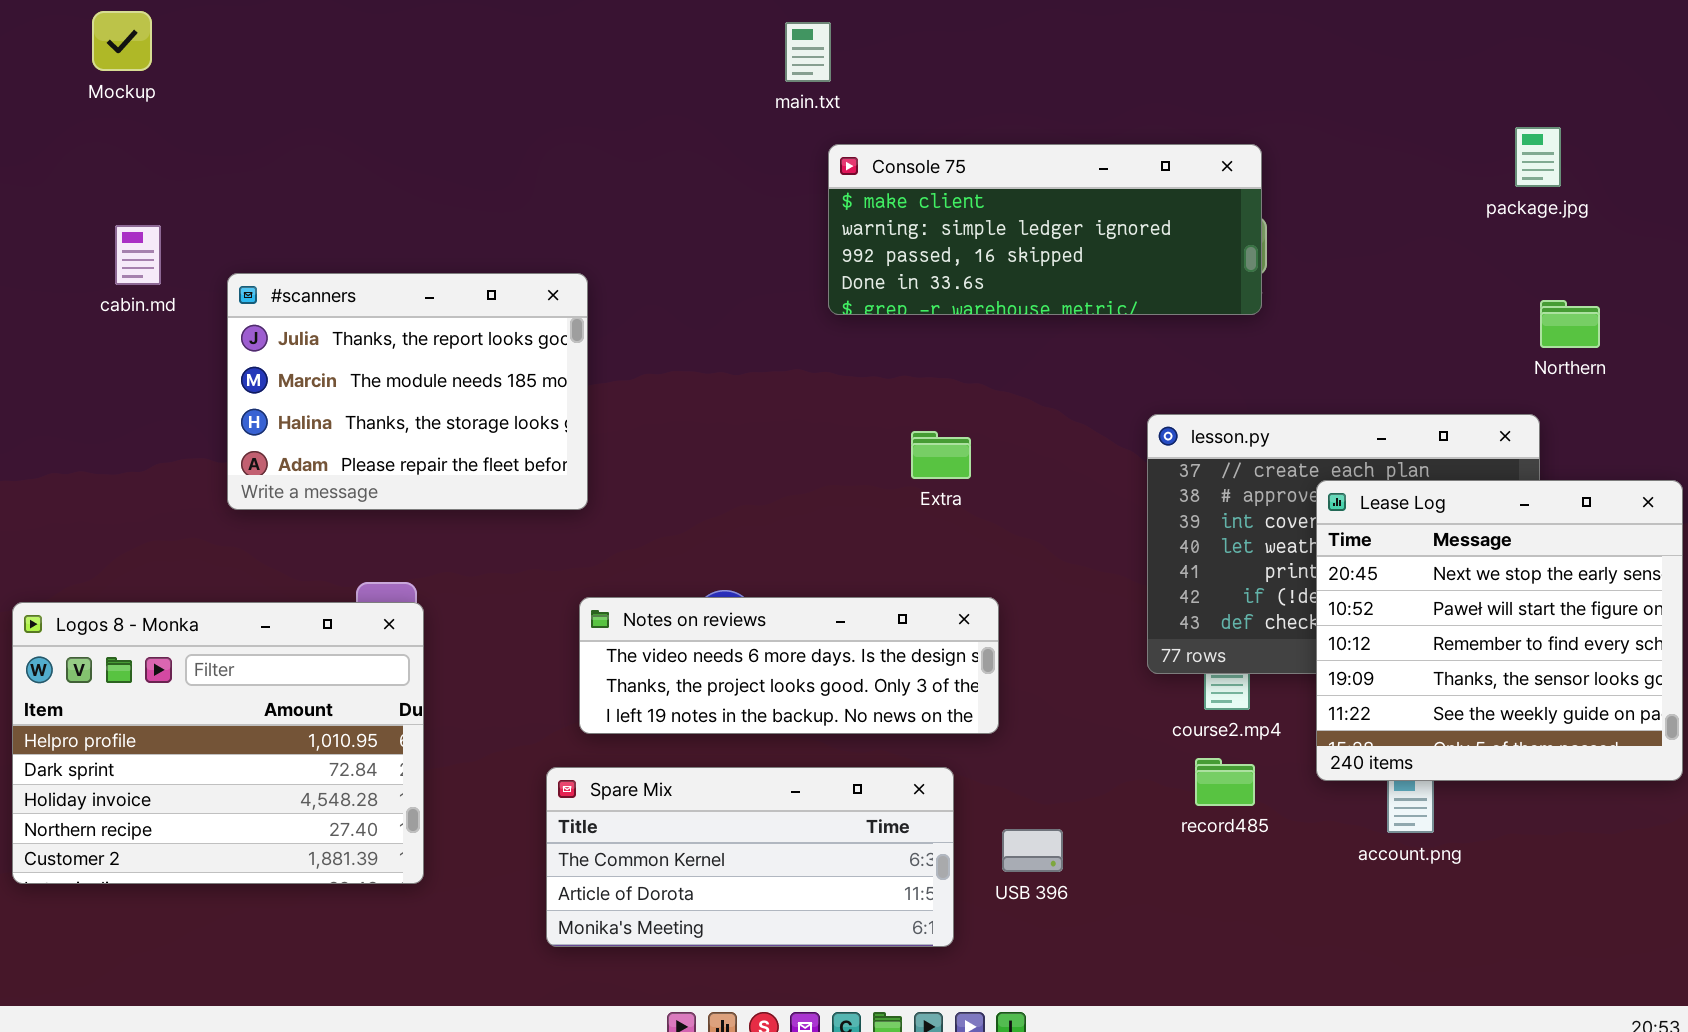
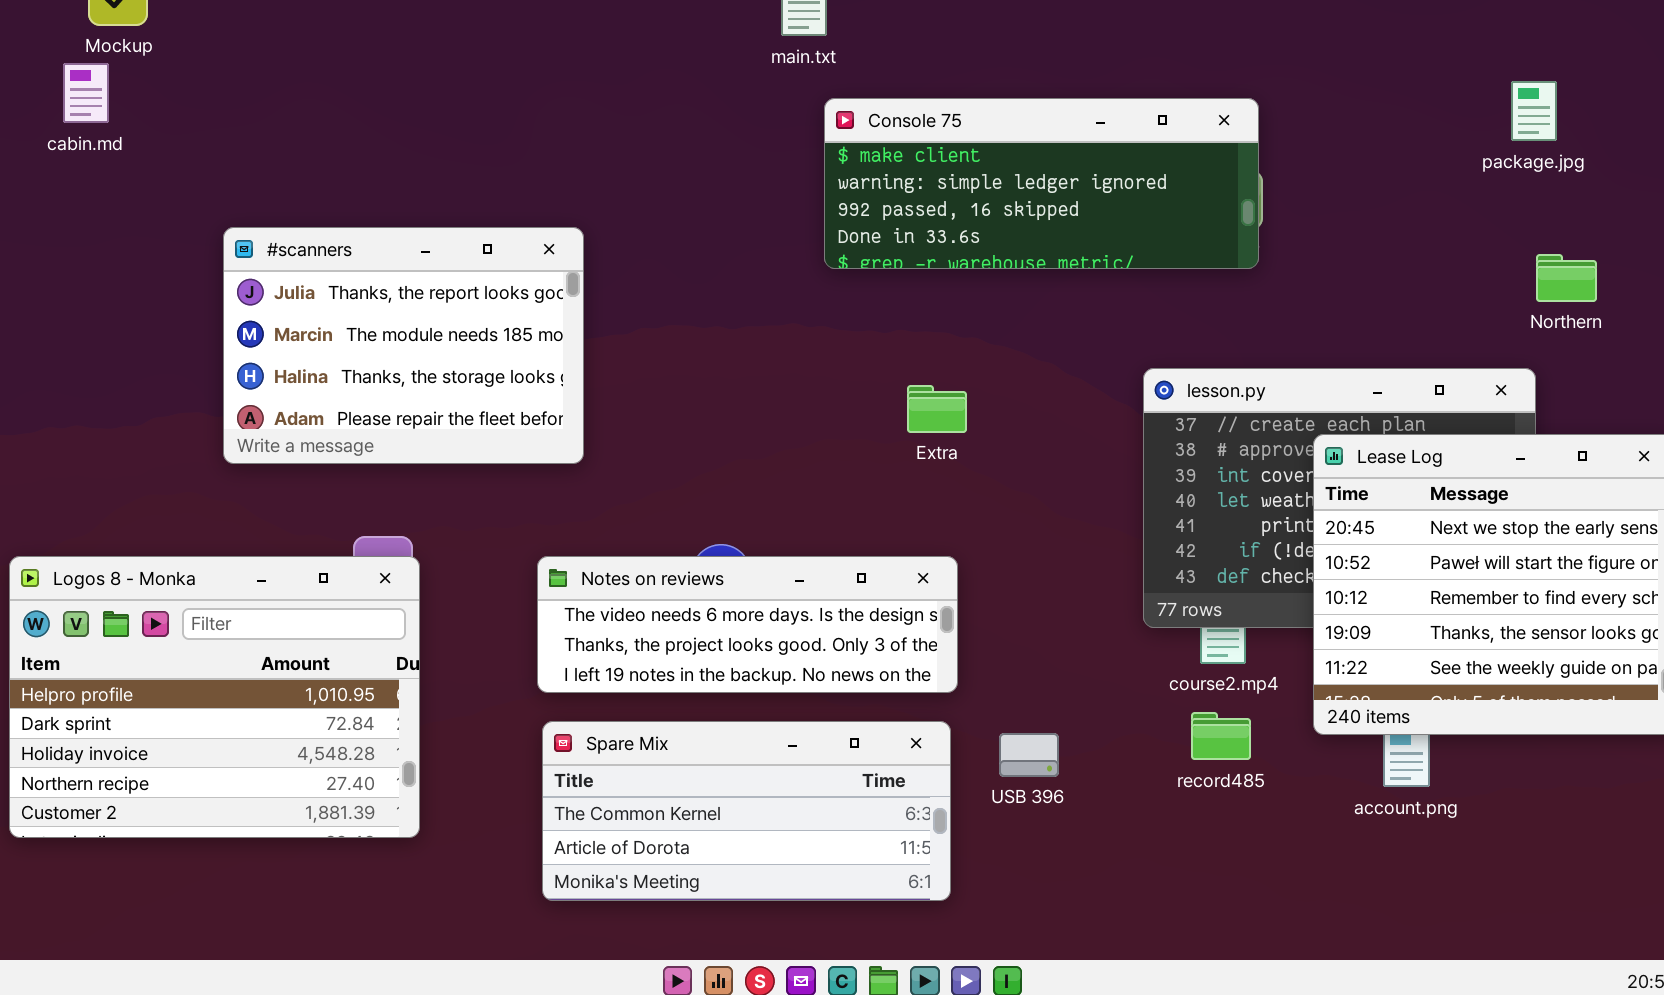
cabin.md: [115,225,161,285] -> [63,63,109,123], moved
Notes on reviews: [579,597,999,734] -> [537,556,958,693], moved
USB 396: [1002,829,1063,872] -> [999,733,1059,777], moved

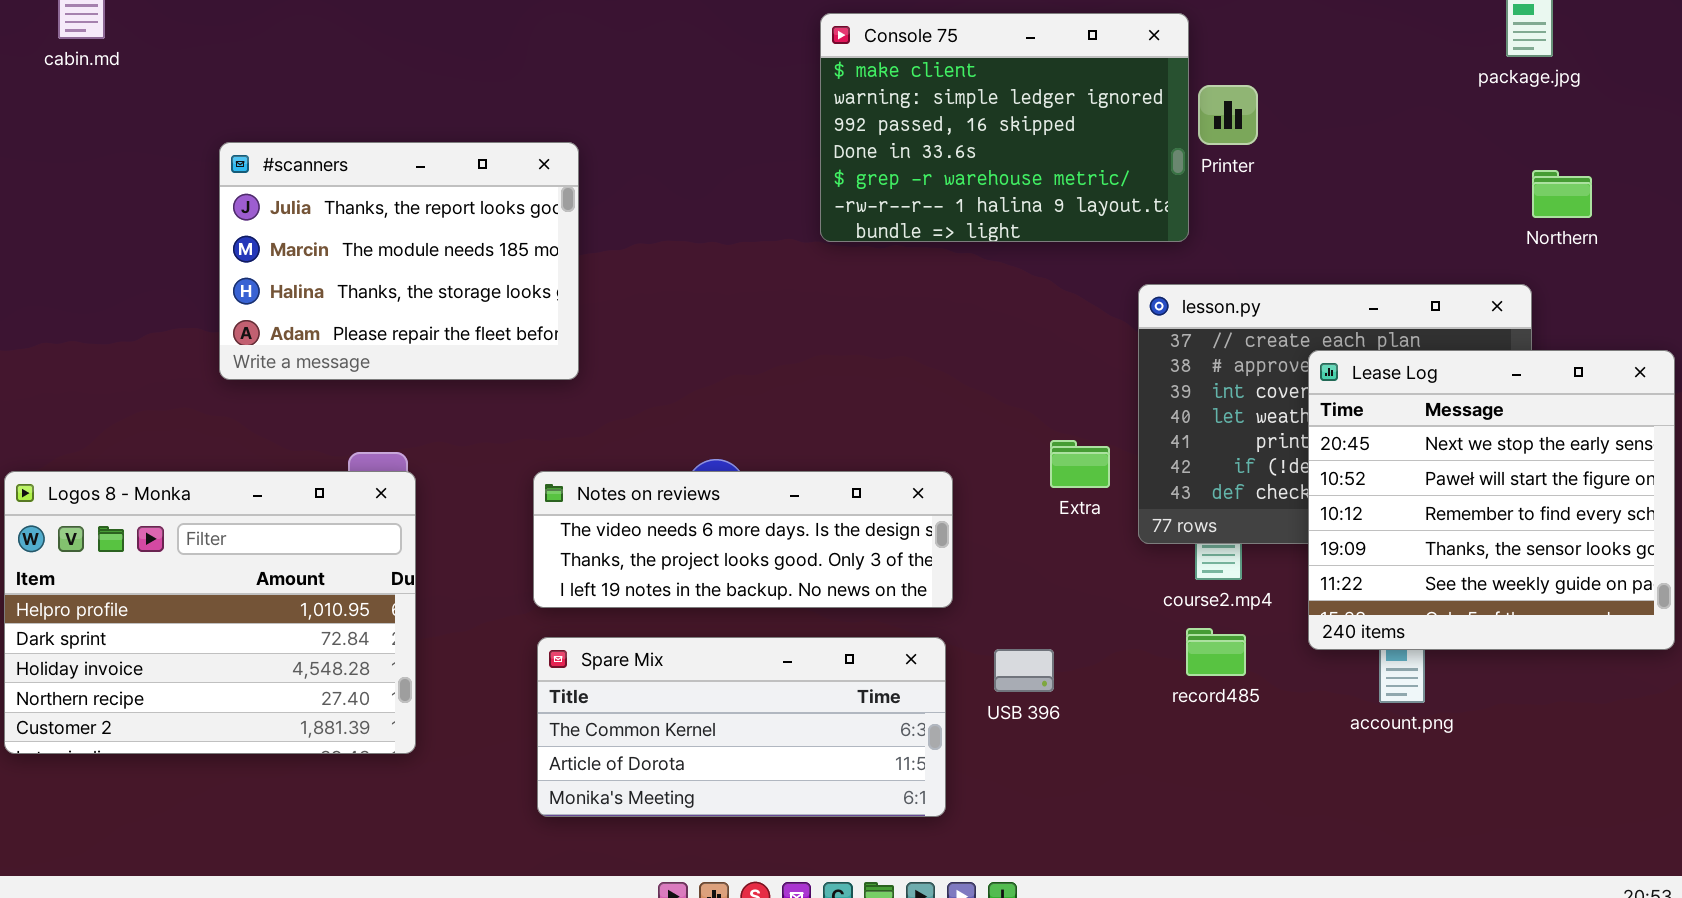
Console 75: [824,98,1259,269] -> [820,13,1189,242], resized
Extra: [907,385,967,433] -> [1050,440,1110,488], moved

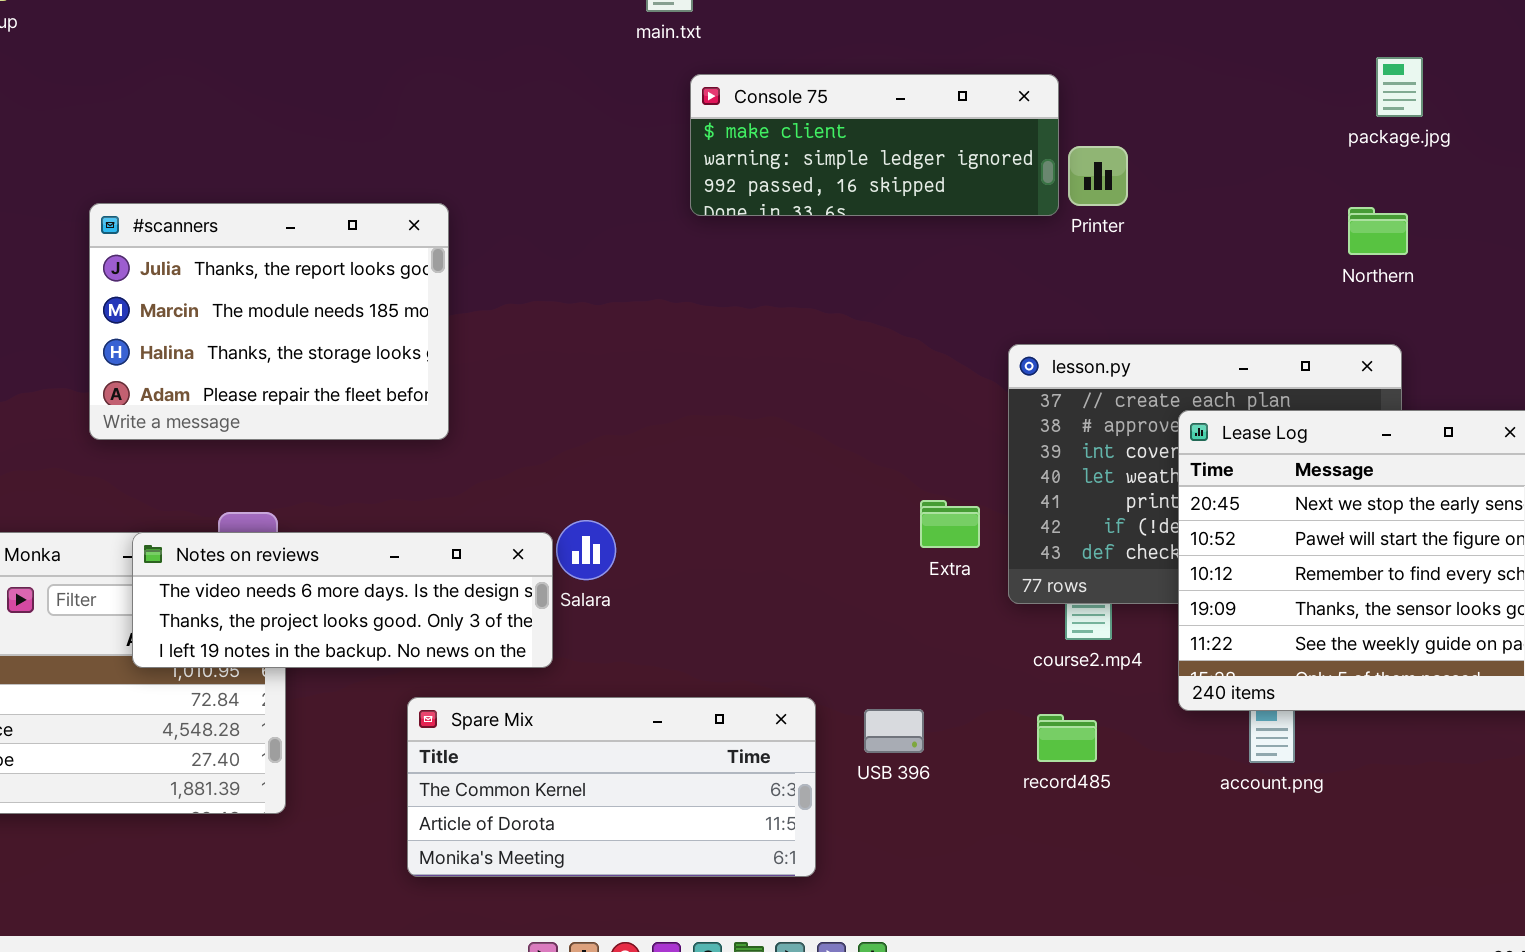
Console 75: [820,13,1189,242] -> [690,74,1059,216], resized
Northern: [1532,170,1592,218] -> [1348,207,1408,255], moved
Notes on reviews: [533,471,953,608] -> [132,532,553,668], moved
record485: [1186,628,1246,676] -> [1037,714,1097,762], moved

